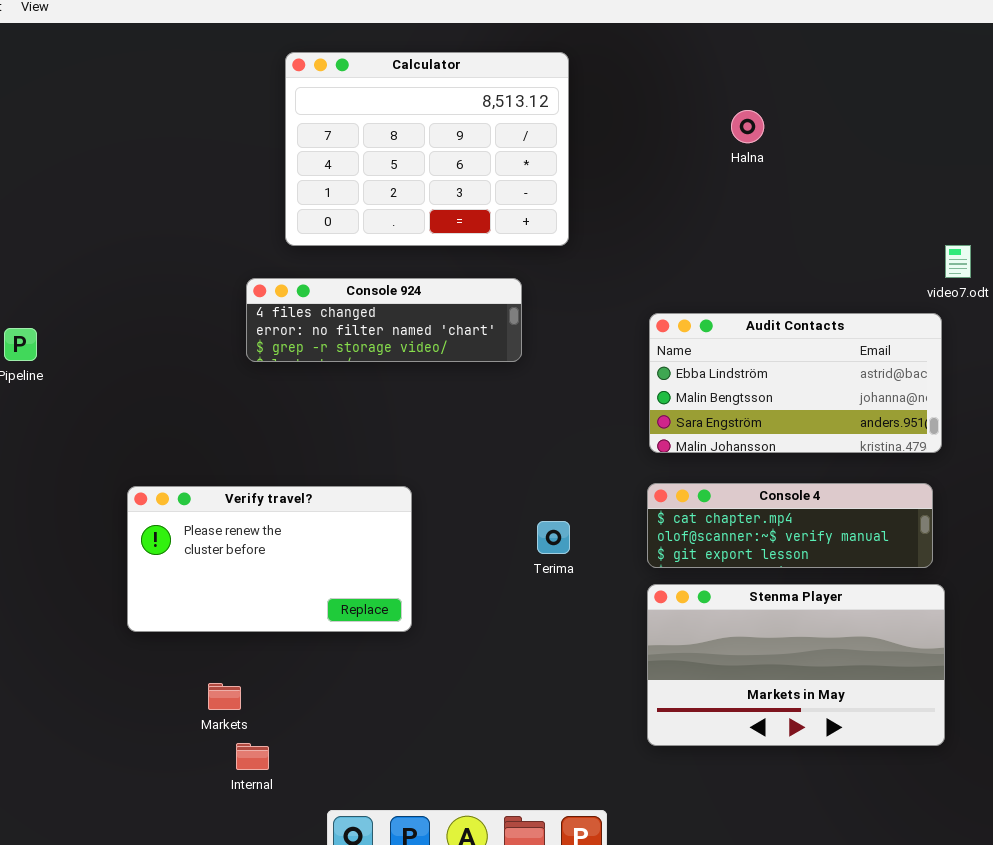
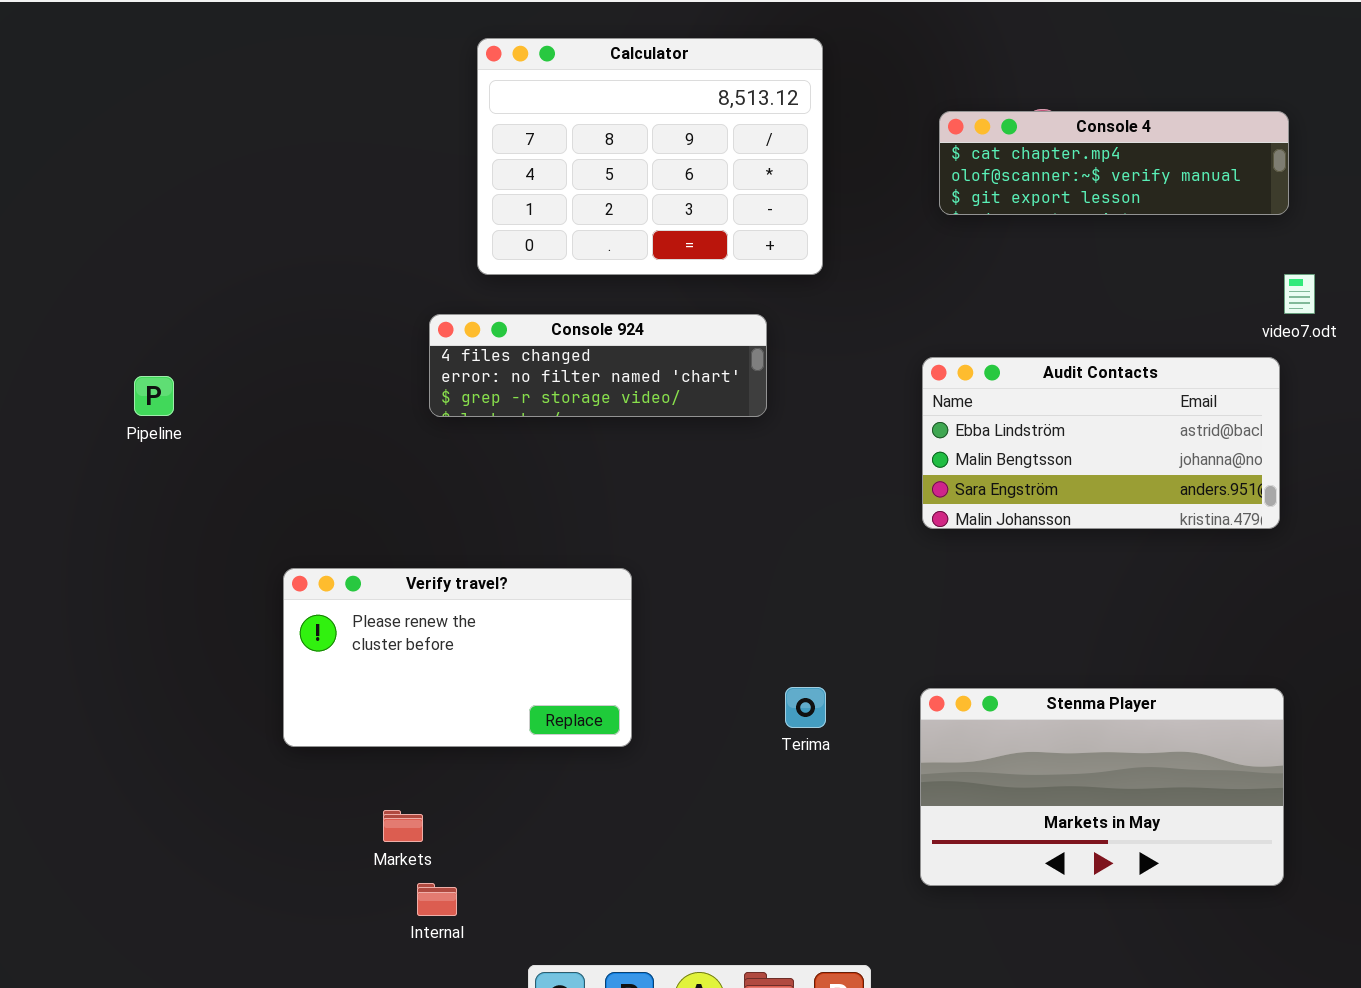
Console 4: [647,483,933,568] -> [939,111,1289,215], moved
Terima: [537,521,570,554] -> [785,687,826,728], moved

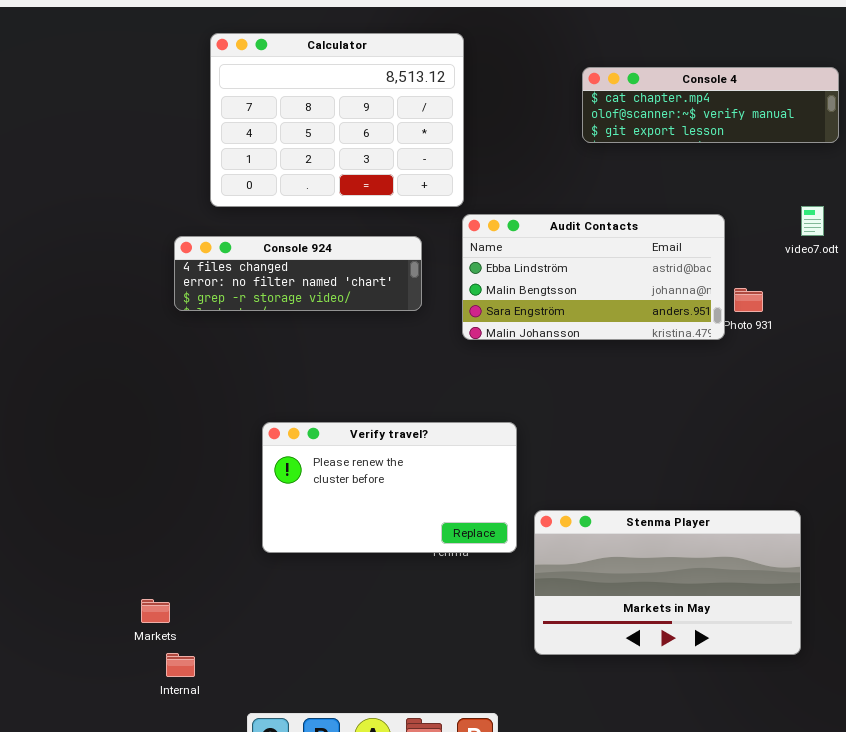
Console 4: [939,111,1289,215] -> [582,67,839,143], moved
Audit Contacts: [922,357,1280,529] -> [462,214,725,340], moved
Verify travel?: [283,568,632,747] -> [262,422,517,553], moved

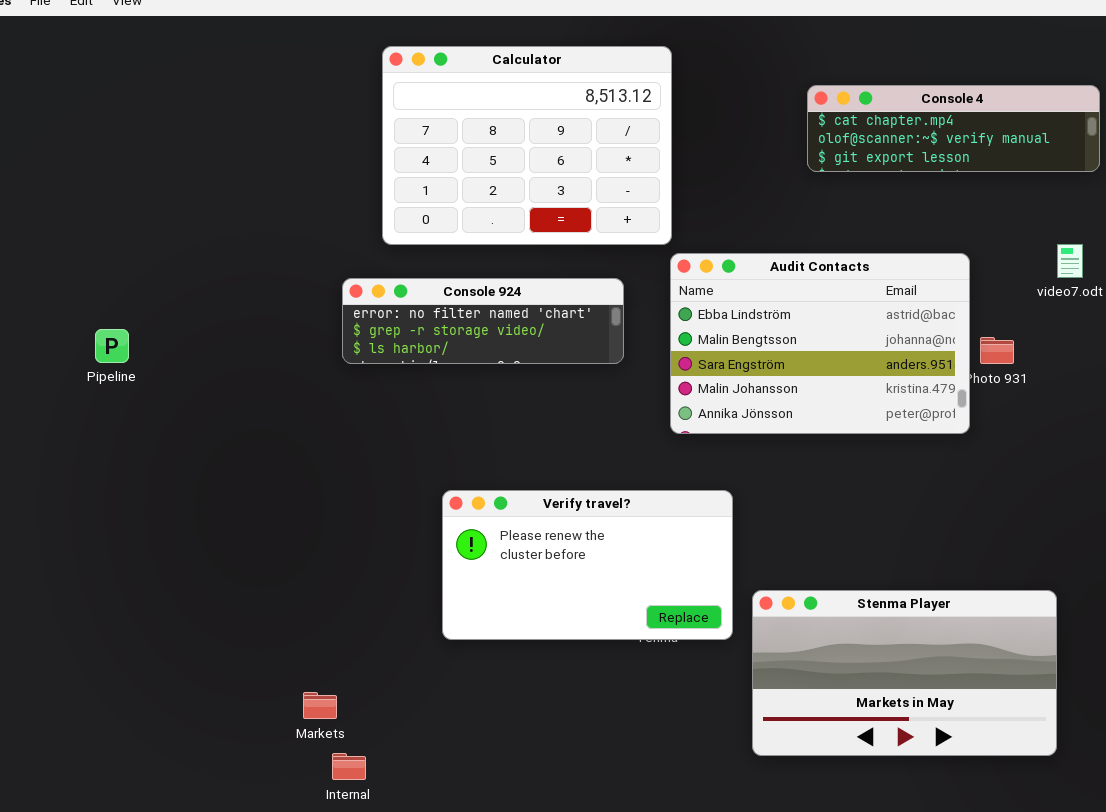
Audit Contacts: [462,214,725,340] -> [670,253,970,434], resized
Console 924: [174,236,422,311] -> [342,278,624,364], scrolled down 1 row

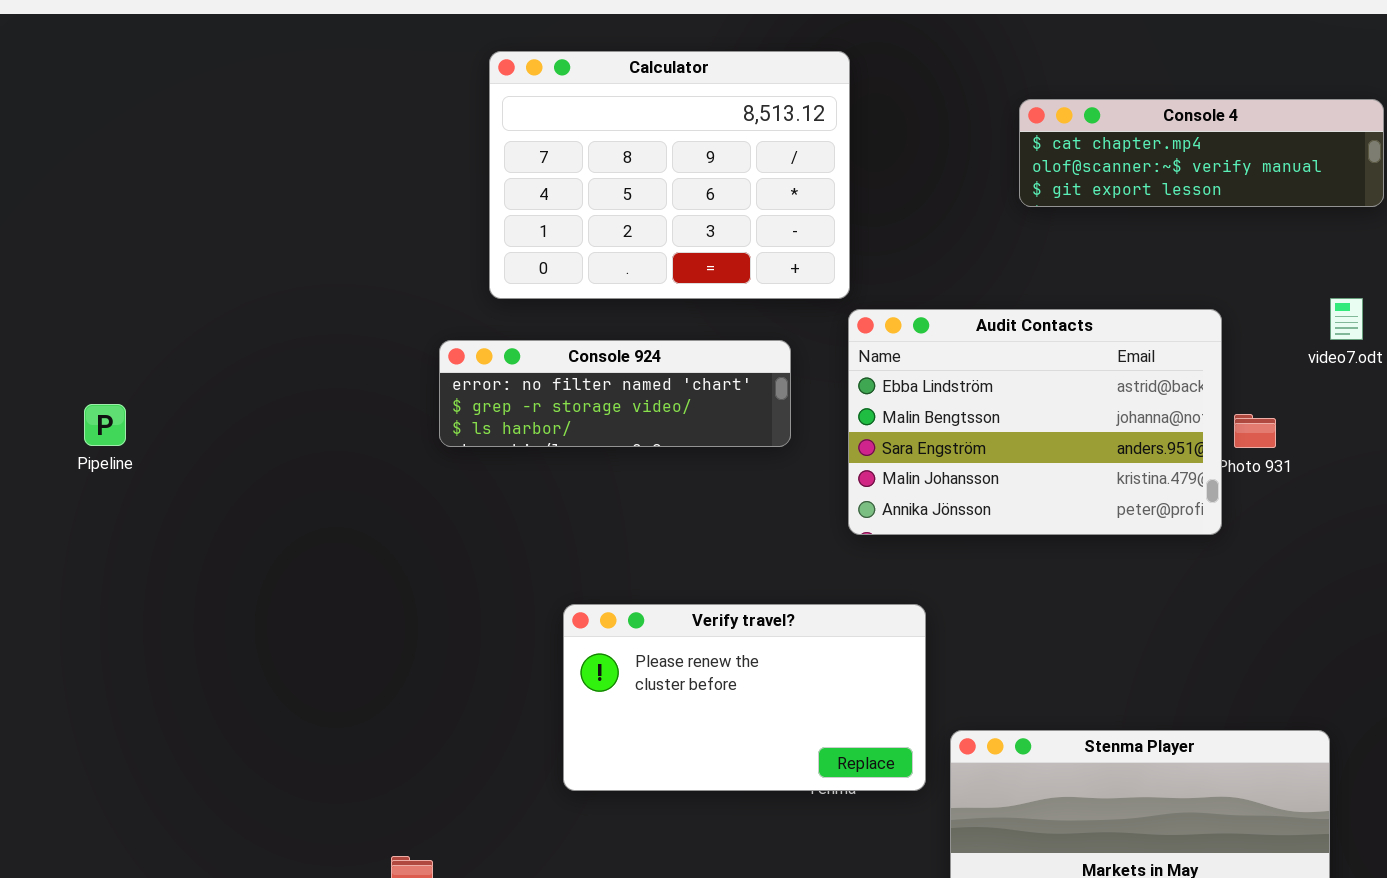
Pipeline: [95,329,129,363] -> [84,404,126,446], moved

